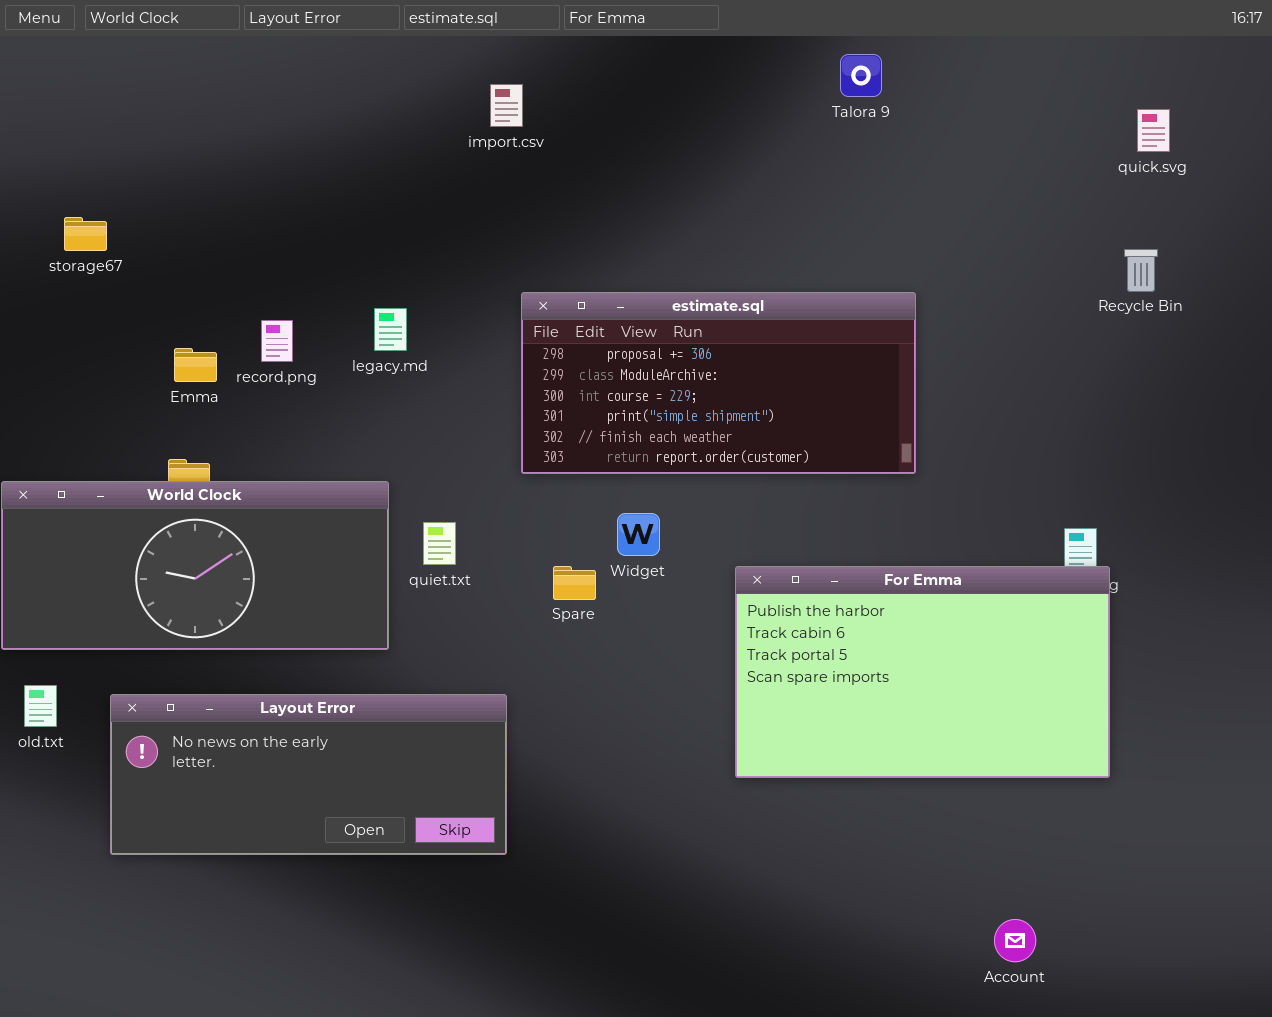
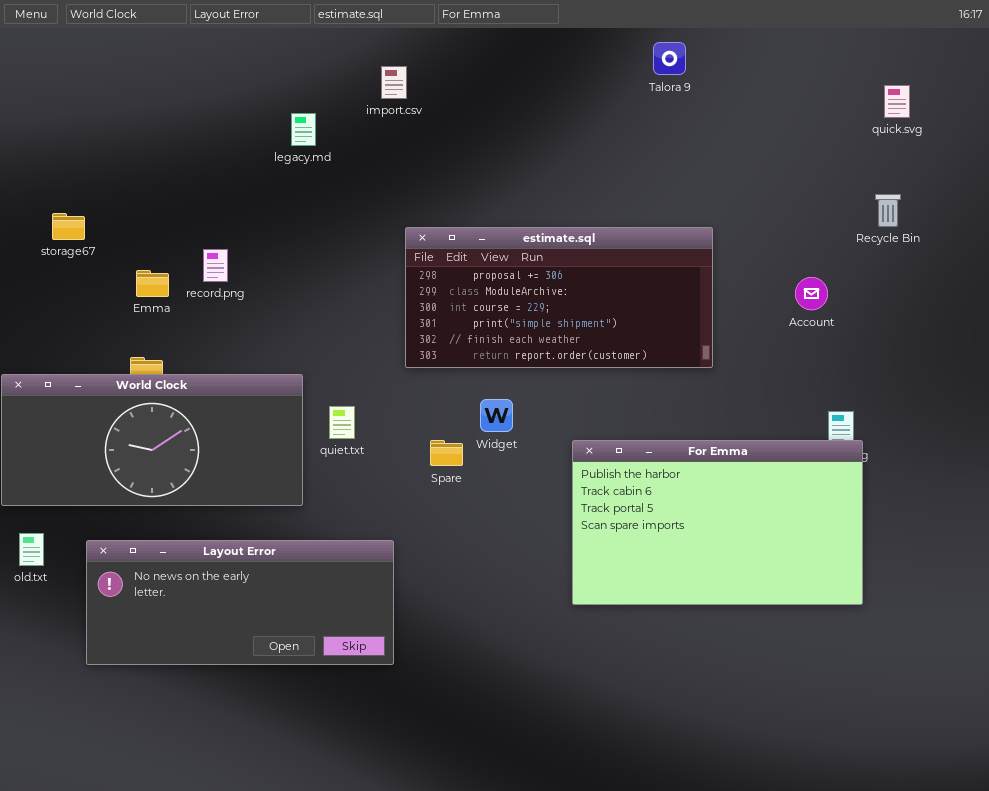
storage67: [64,217,107,251] -> [52,213,85,240], moved
legacy.md: [374,308,407,351] -> [291,113,316,146], moved
Account: [994,919,1036,962] -> [795,277,828,310], moved

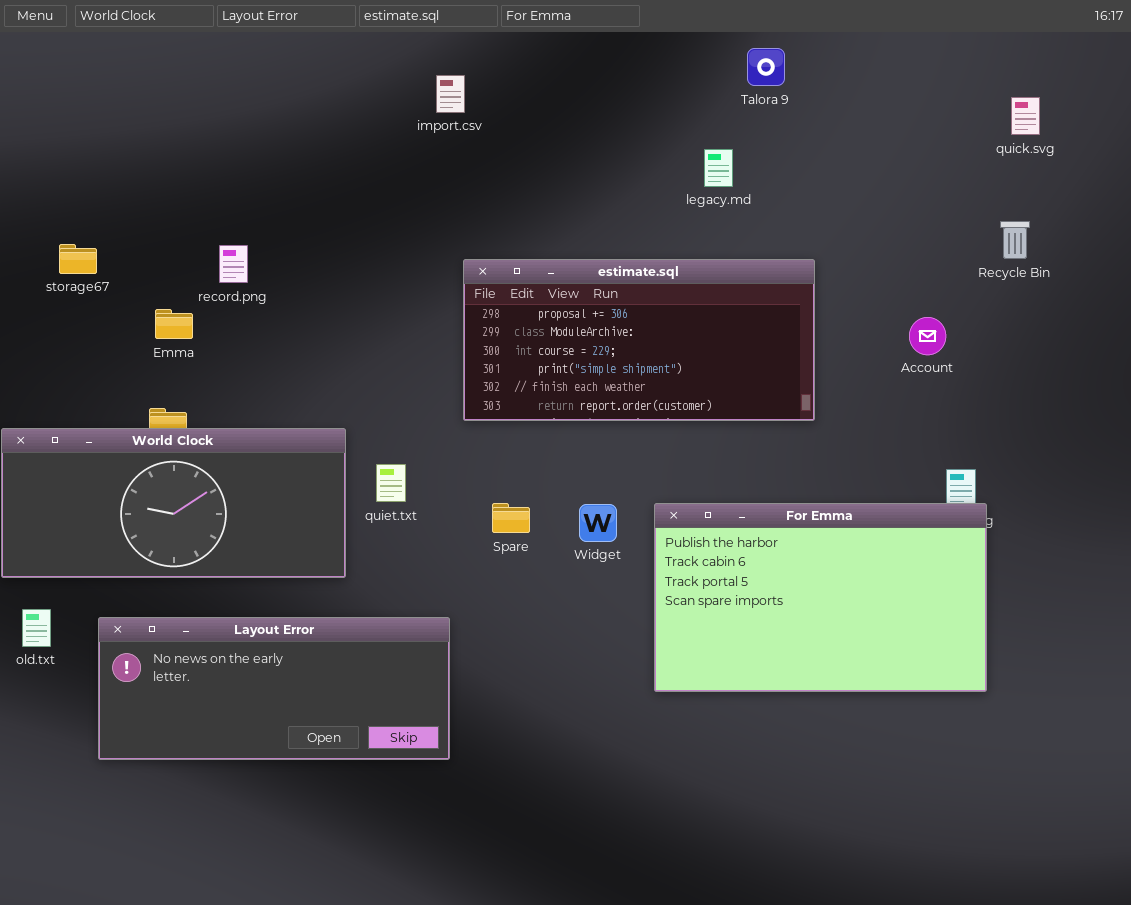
legacy.md: [291,113,316,146] -> [704,149,733,187], moved
record.png: [203,249,228,282] -> [219,245,248,283], moved
Widget: [480,399,513,432] -> [579,504,617,542], moved

